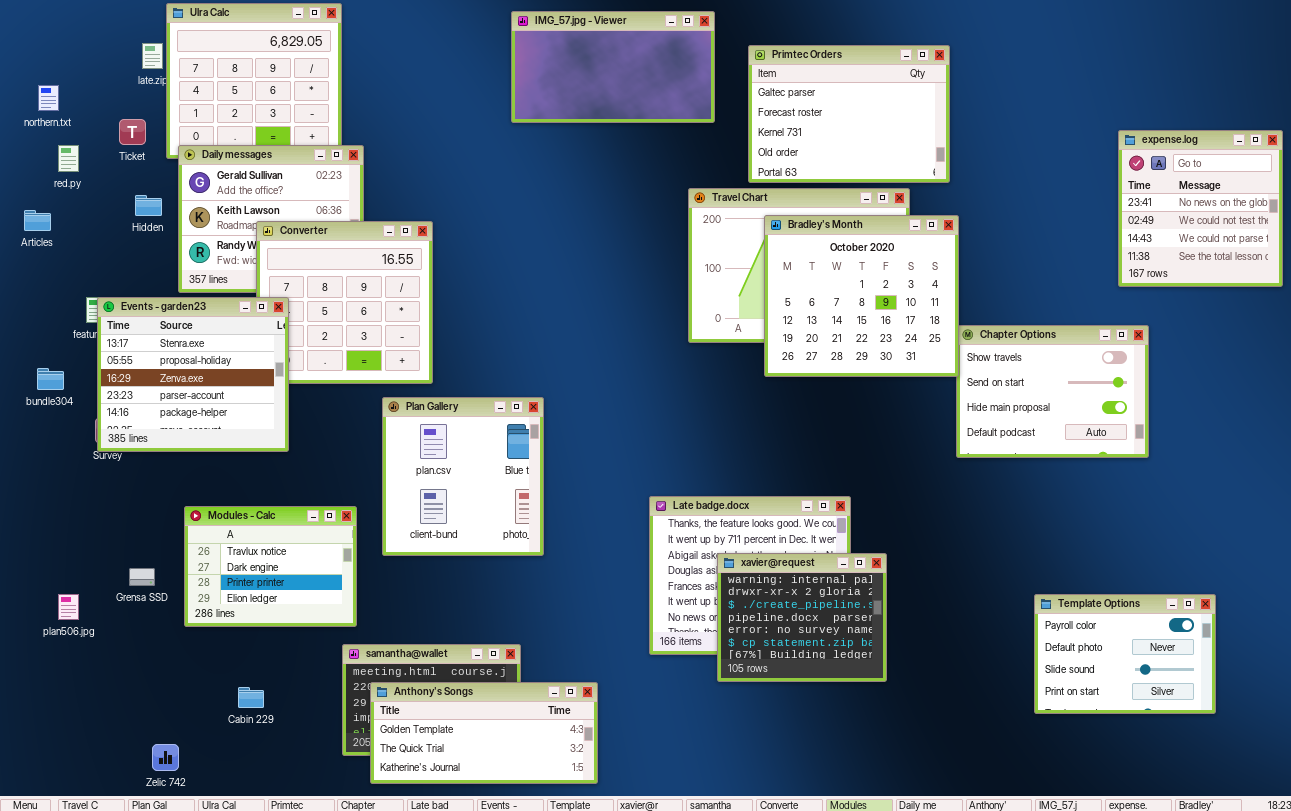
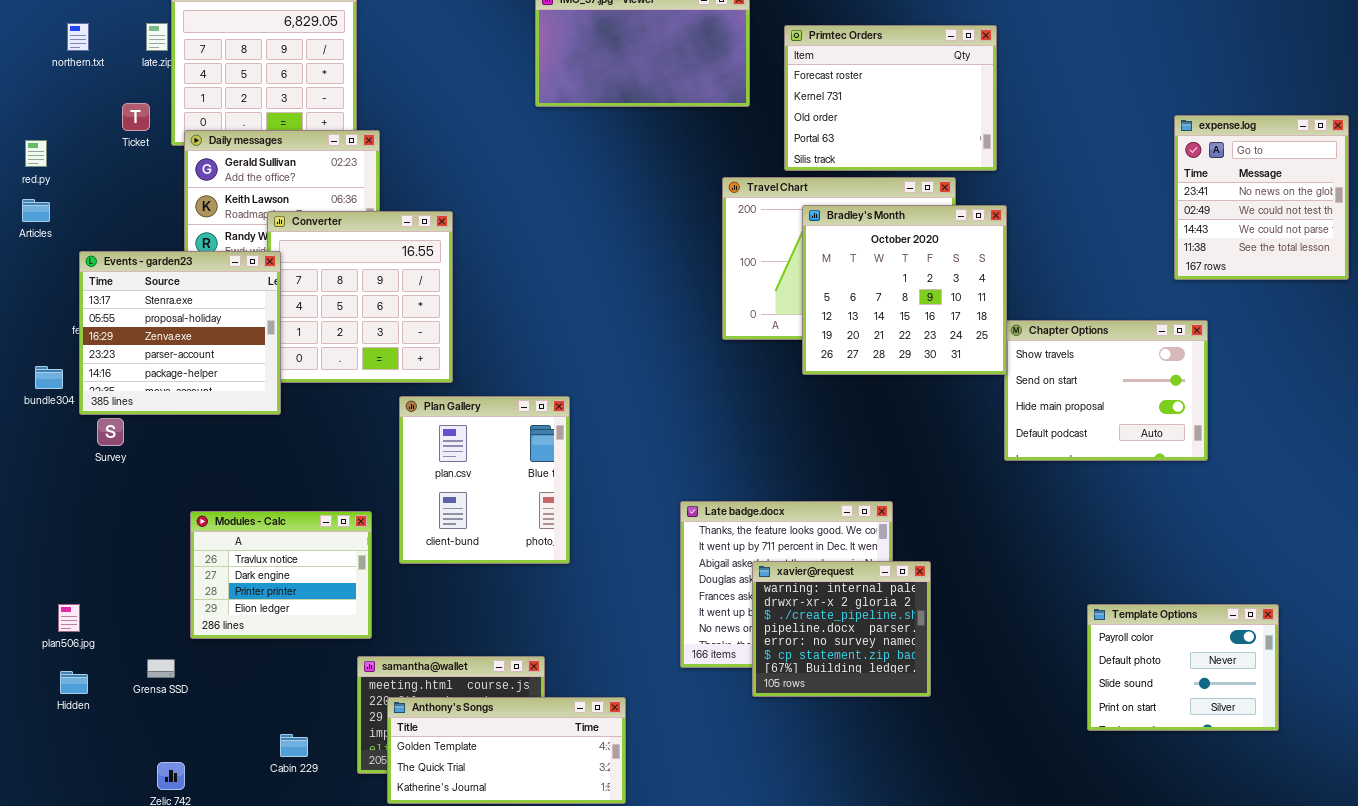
Primtec Orders: [748,45,950,183] -> [784,25,997,171], scrolled down 1 row
northern.txt: [38,85,59,111] -> [67,23,89,51], moved
red.py: [58,145,79,172] -> [25,140,47,167], moved
Hidden: [135,195,162,216] -> [60,671,88,694], moved
Events - garden23: [97,297,289,452] -> [79,251,281,415], moved
Grensa SSD: [129,568,155,586] -> [147,659,175,678], moved
Cabin 229: [238,687,264,708] -> [280,734,308,757], moved

